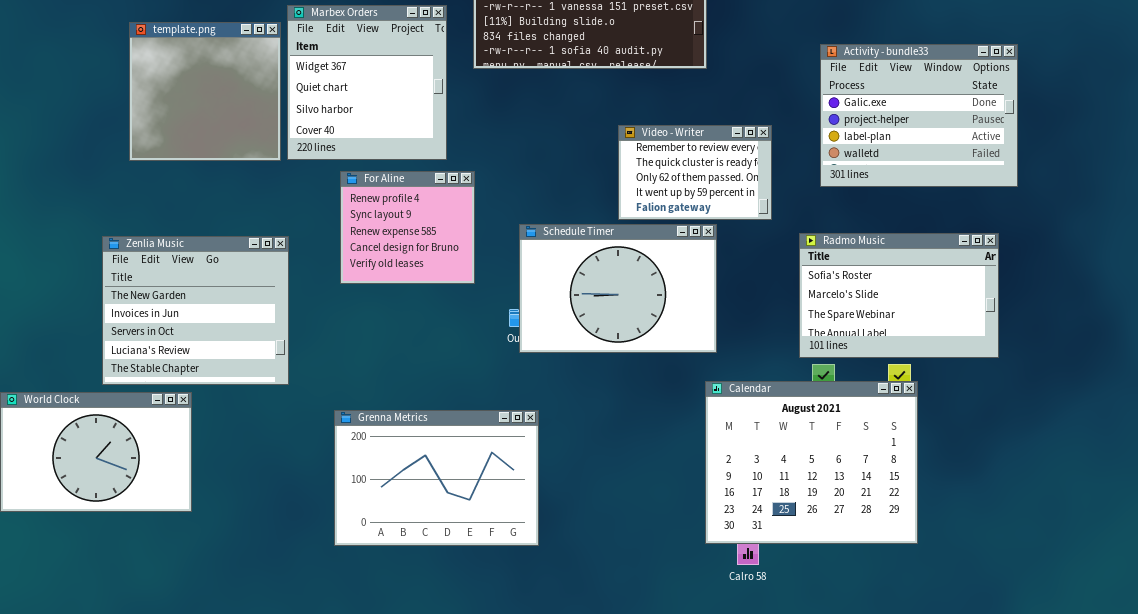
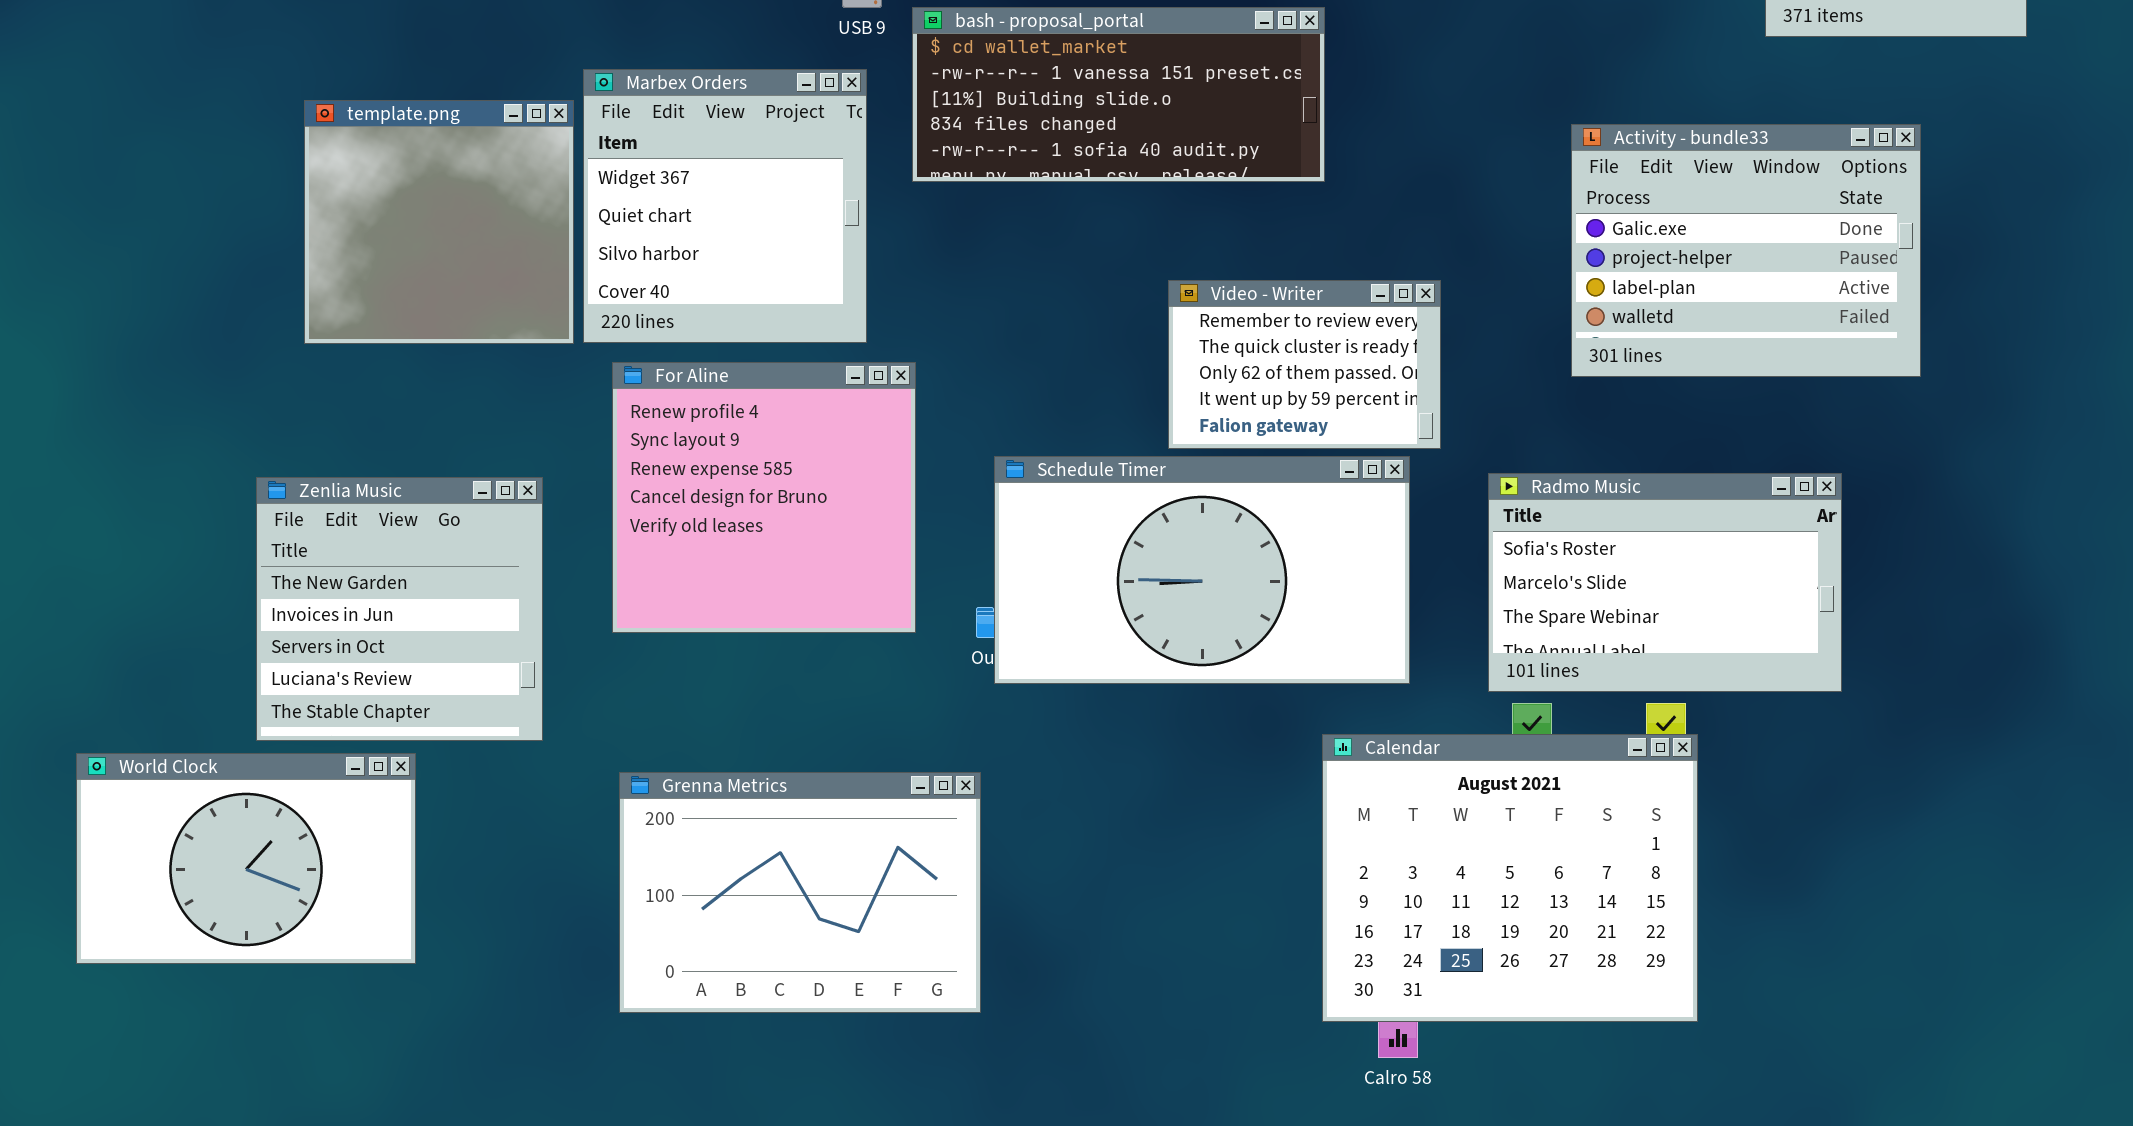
Activity - bundle33: [820,44,1018,187] -> [1571,124,1921,377], moved
For Aline: [340,171,475,284] -> [612,362,916,633], resized
Schedule Timer: [519,224,717,353] -> [994,456,1410,684], resized
Zenlia Music: [102,236,289,385] -> [256,477,543,741], resized
Grenna Metrics: [334,410,539,546] -> [619,772,981,1013], moved

